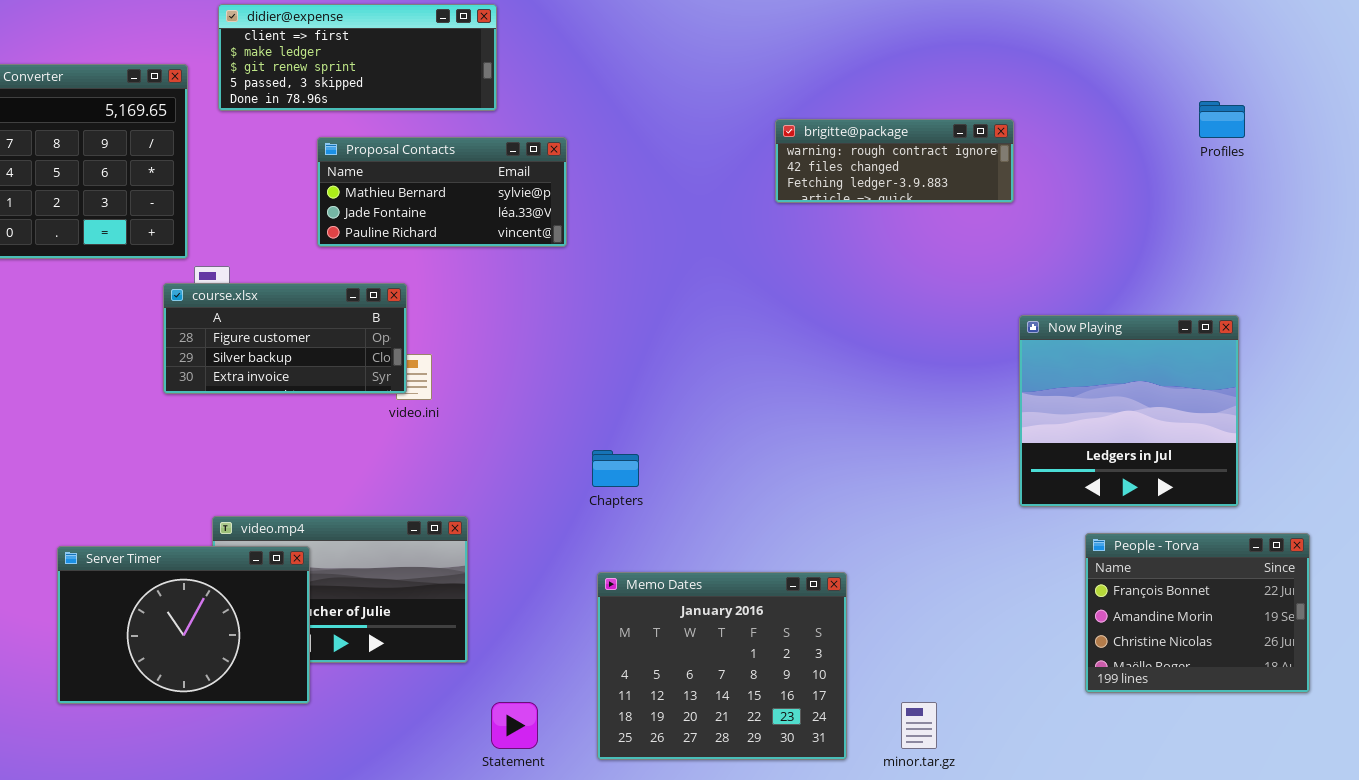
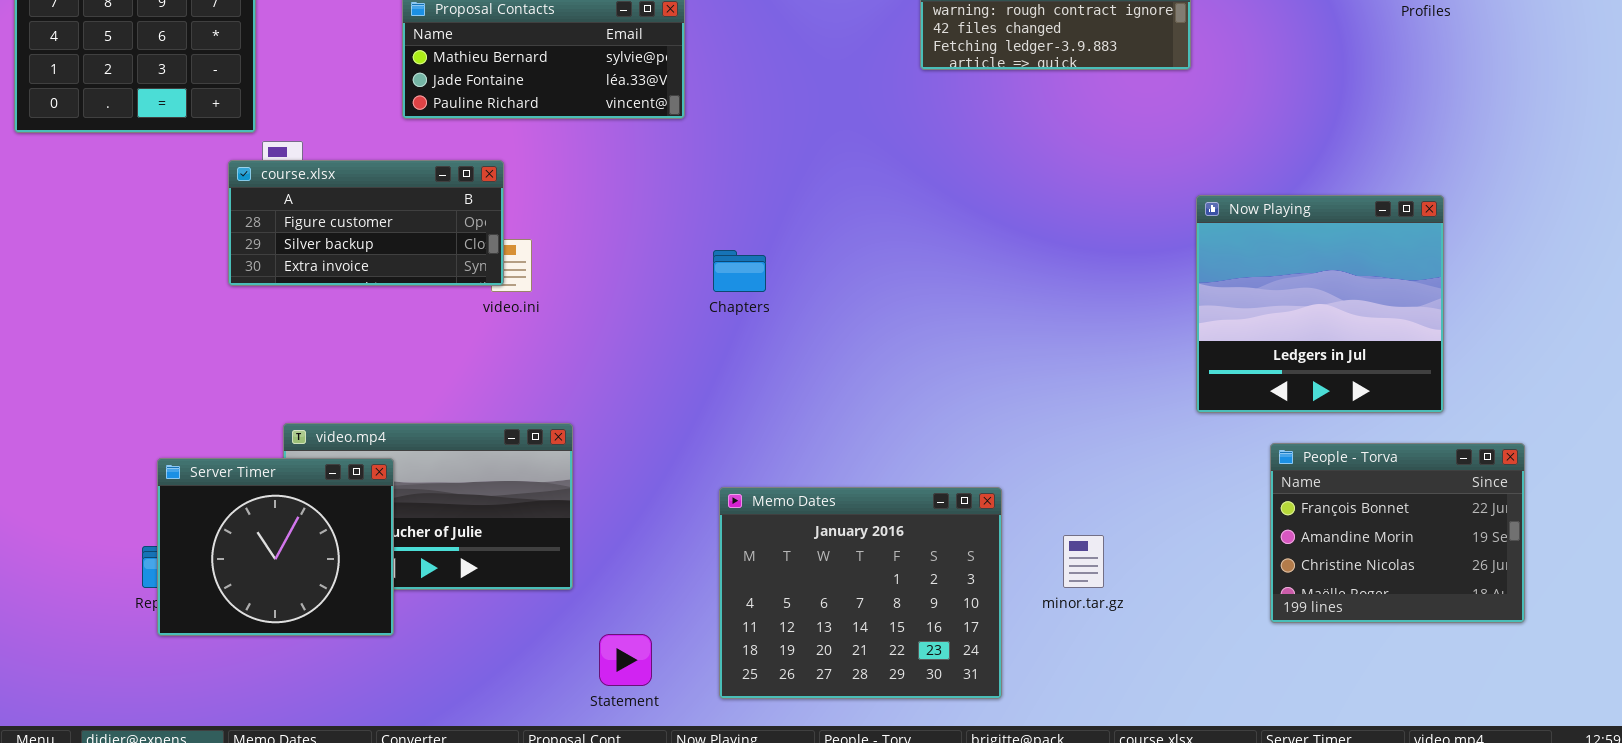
Chapters: [592,450,639,487] -> [713,250,766,292], moved
Server Timer: [57,546,310,704] -> [157,458,394,636], resized
minor.tar.gz: [901,702,937,749] -> [1063,535,1104,588], moved

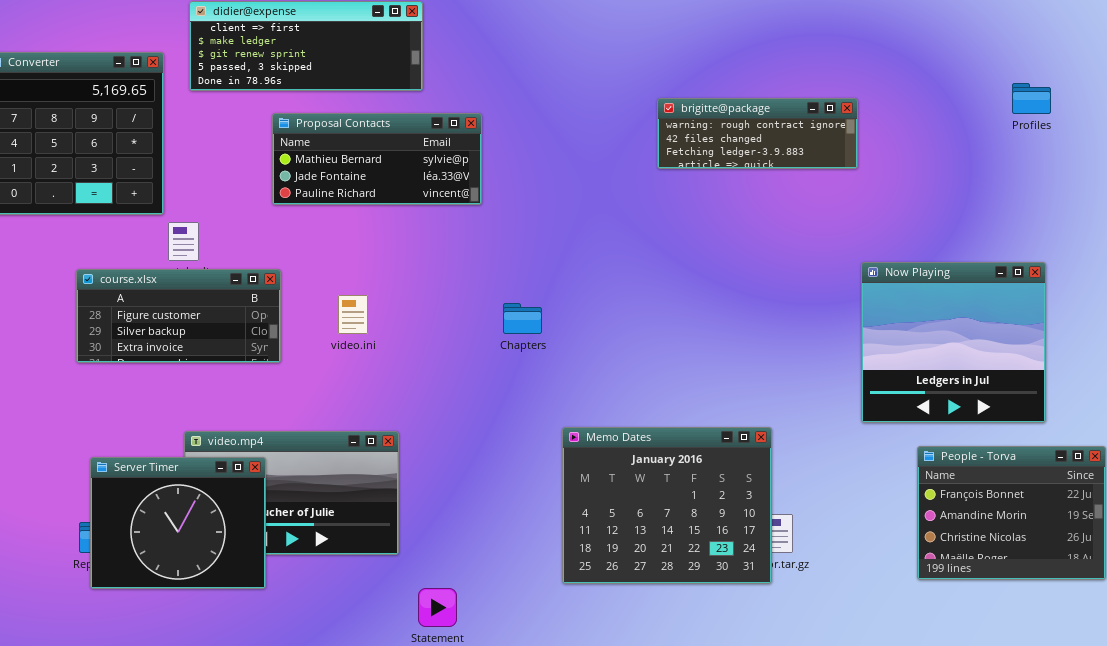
course.xlsx: [228,160,504,286] -> [76,269,281,363], moved
Memo Dates: [719,487,1002,699] -> [562,427,772,584], moved

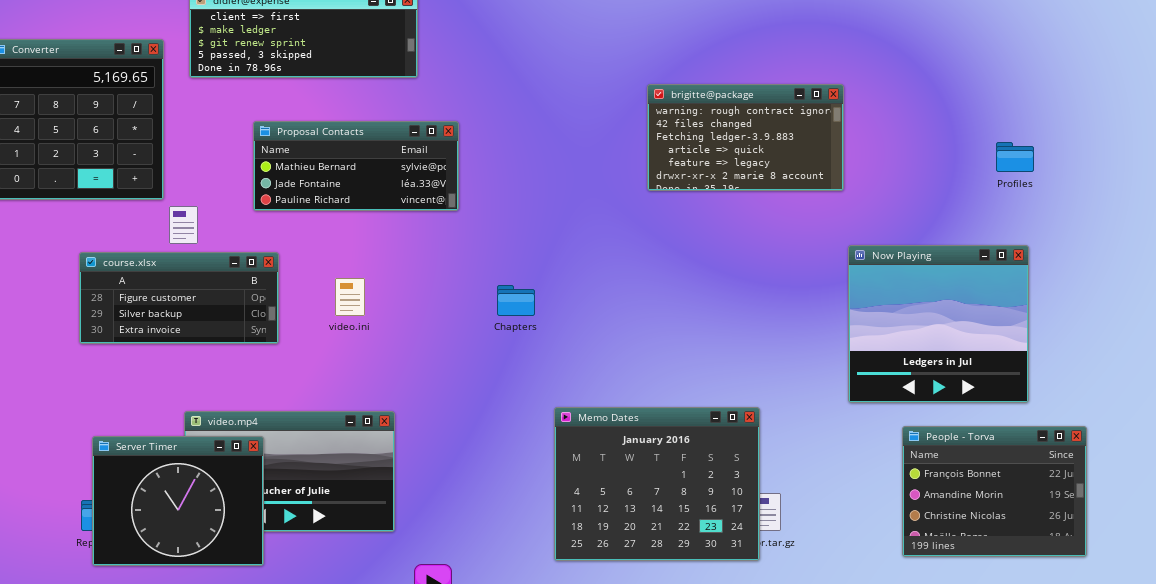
Profiles: [1012,83,1051,114] -> [996,142,1034,172], moved
brigitte@package: [657,98,858,169] -> [647,84,844,191], resized
Proposal Contacts: [272,113,482,205] -> [253,121,459,211], moved

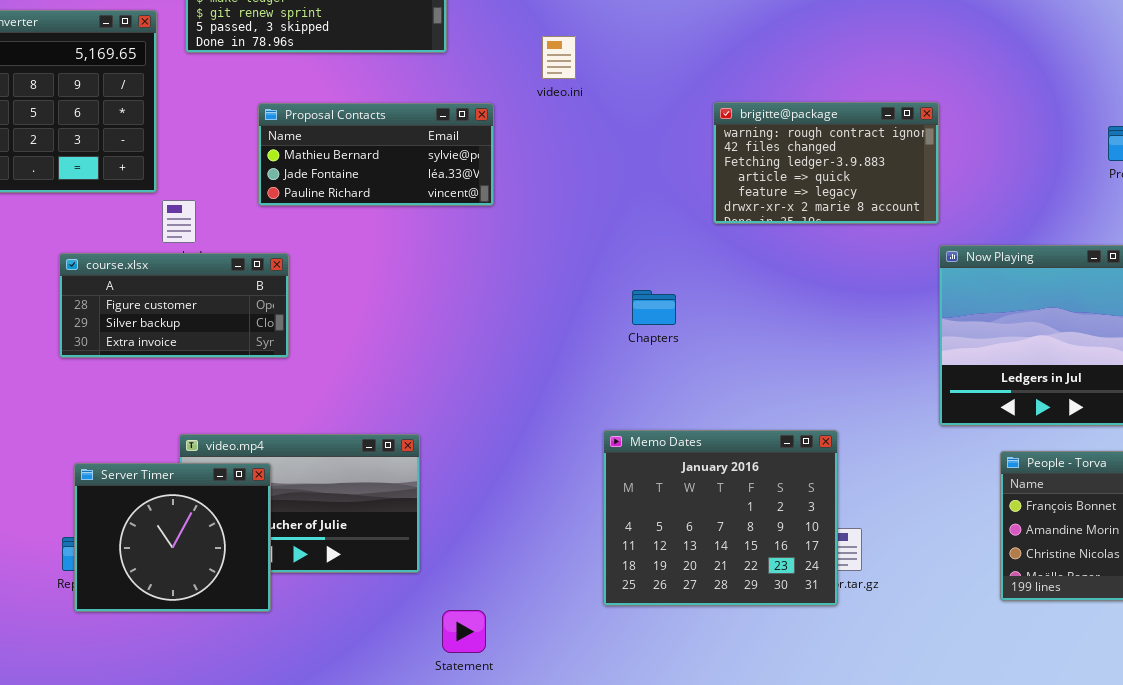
brigitte@package: [647,84,844,191] -> [713,102,939,224], moved
video.ini: [335,278,365,316] -> [542,36,576,79], moved
Chapters: [497,285,535,316] -> [632,290,676,325], moved

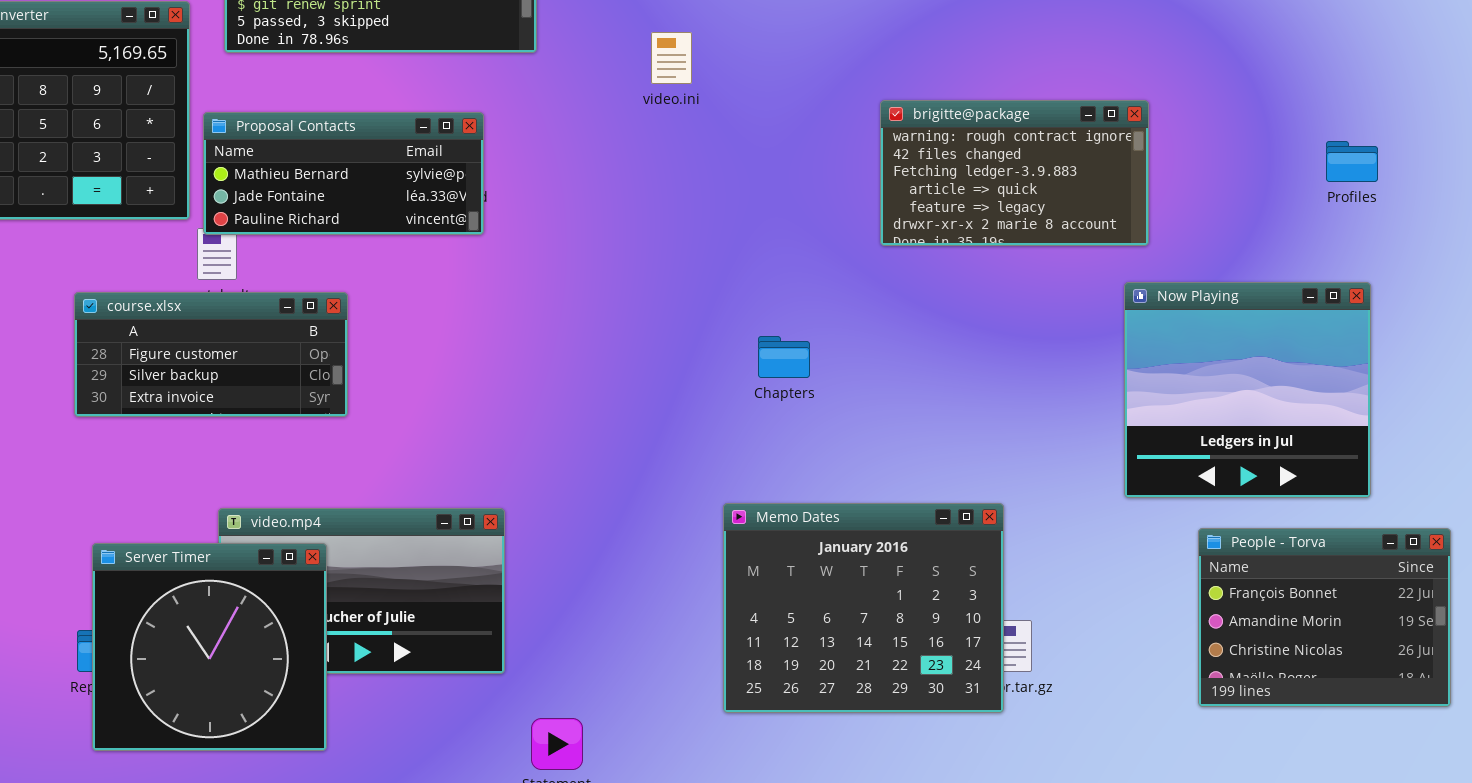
brigitte@package: [713,102,939,224] -> [880,100,1149,246], moved
Proposal Contacts: [258,103,494,206] -> [203,112,484,235], moved
Server Timer: [74,463,271,612] -> [92,543,327,751], resized

